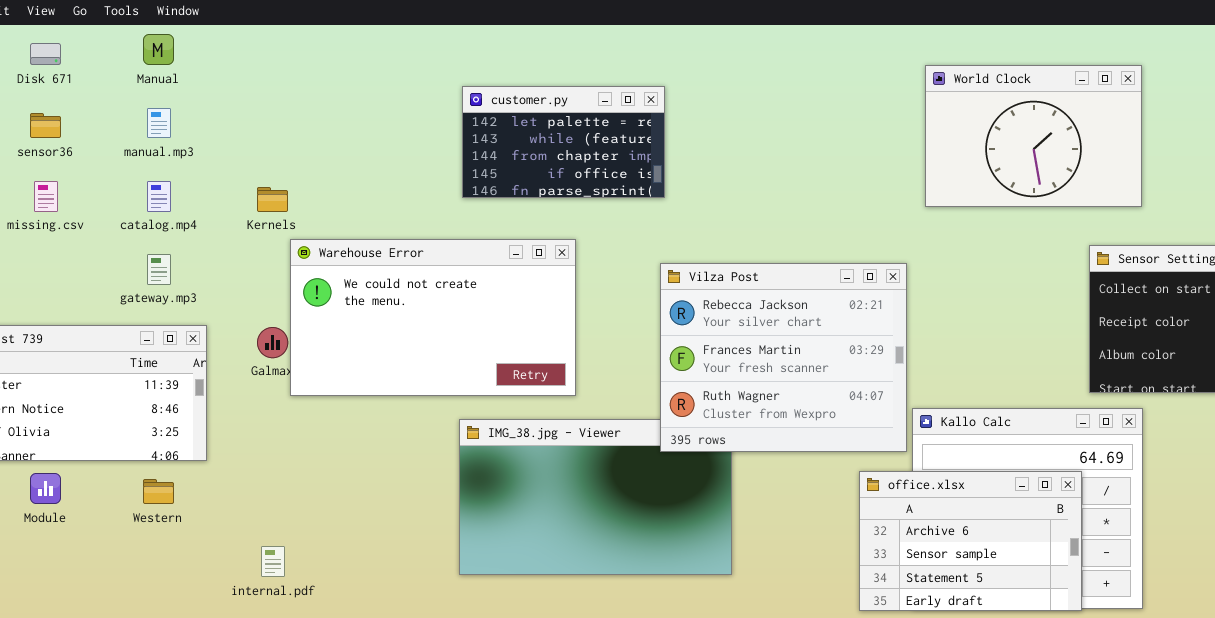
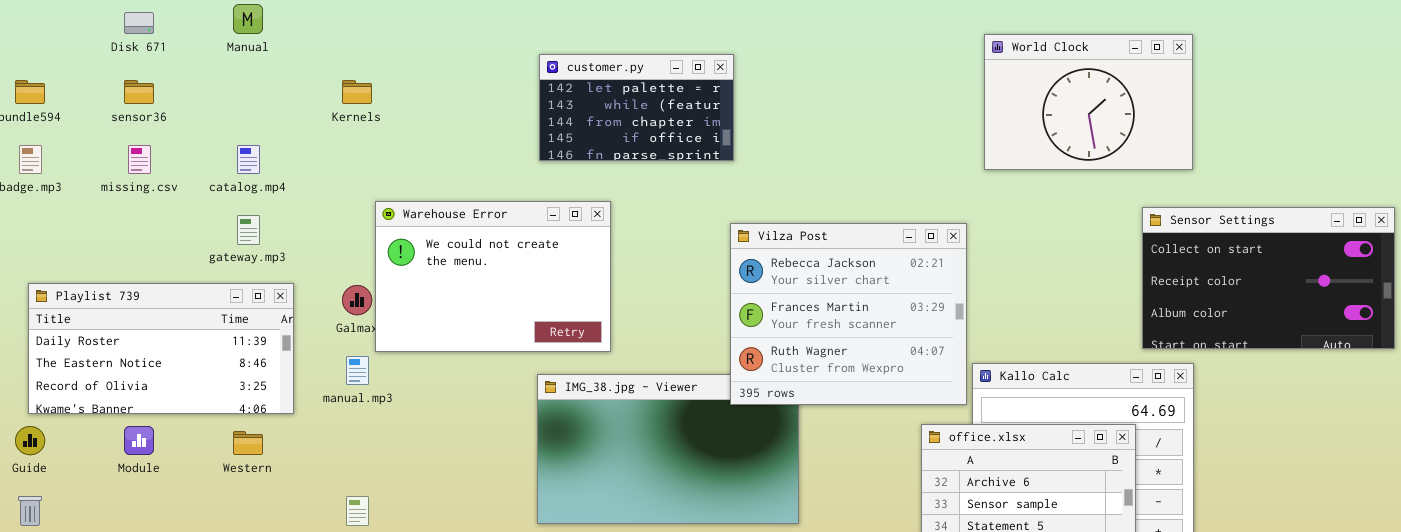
manual.mp3: [147,108,171,138] -> [346,356,369,385], moved
Kernels: [257,187,288,212] -> [342,80,372,104], moved
Warehouse Error: [290,239,576,396] -> [375,201,611,352], resized

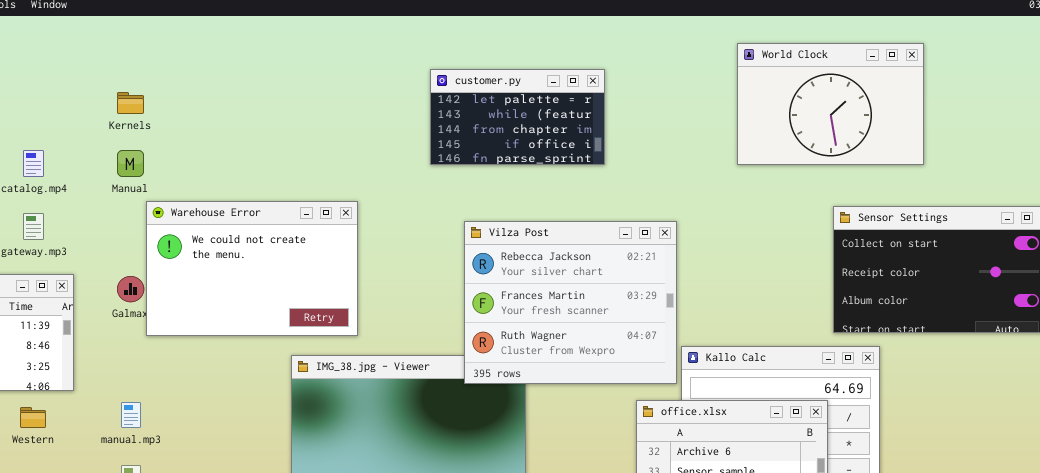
Manual: [233,4,263,34] -> [117,150,144,177], moved
World Clock: [984,34,1193,170] -> [737,43,924,165], moved
customer.py: [539,54,734,161] -> [430,69,605,165], moved
manual.mp3: [346,356,369,385] -> [121,402,141,428], moved

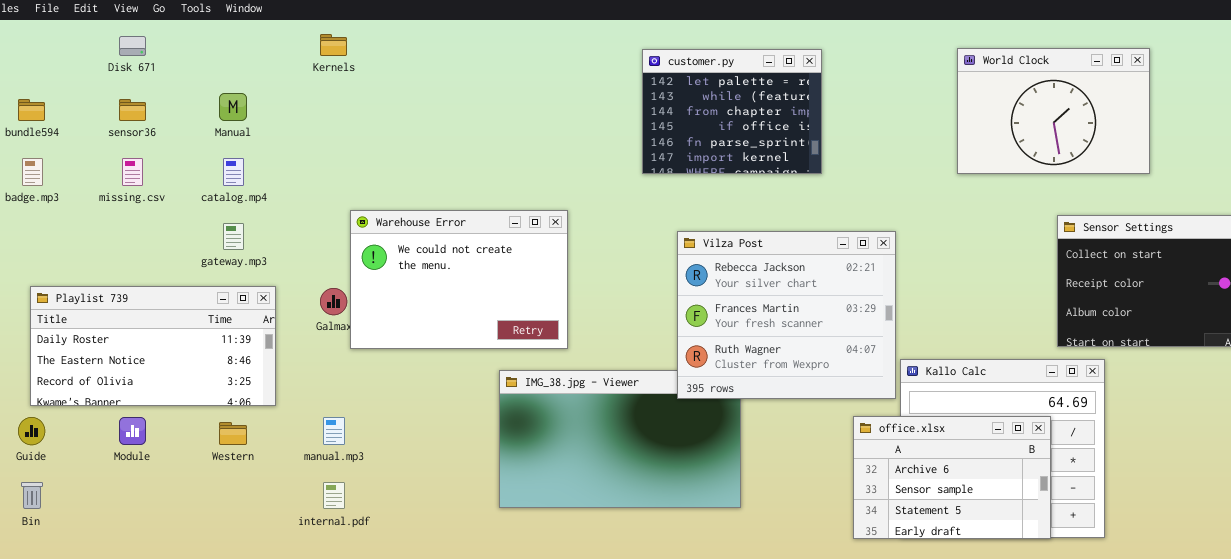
customer.py: [430,69,605,165] -> [642,49,822,174], resized
Kernels: [117,92,144,114] -> [320,34,347,56], moved
Manual: [117,150,144,177] -> [219,93,247,121], moved

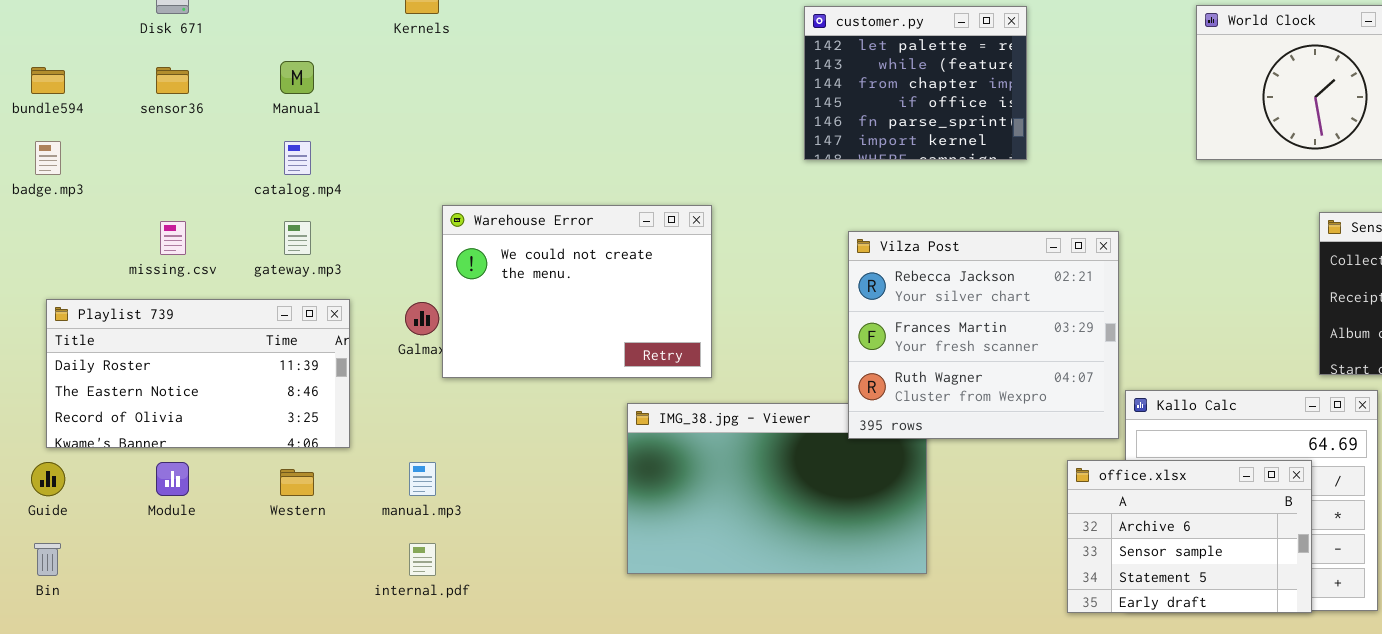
missing.csv: [122,158,143,186] -> [160,221,186,255], moved

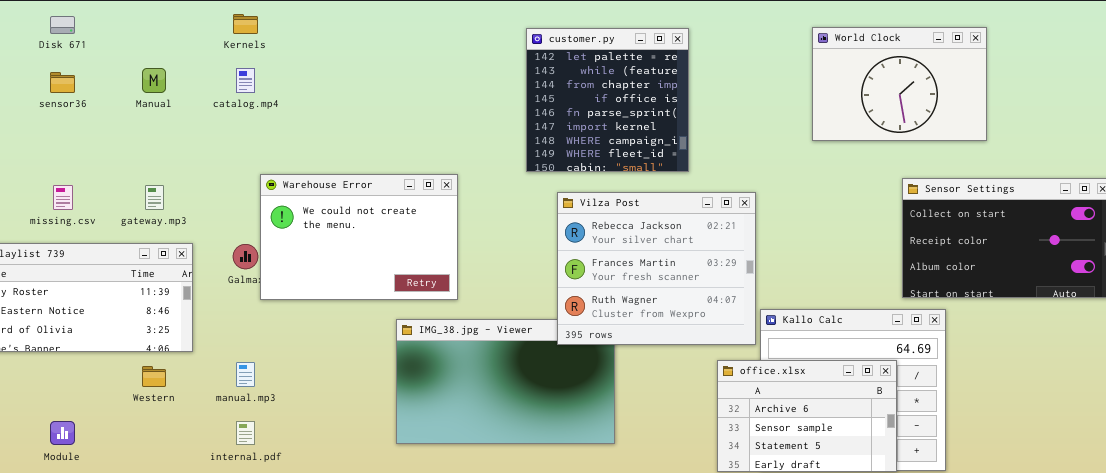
customer.py: [804,6,1027,160] -> [526,28,689,172], resized
catalog.mp4: [284,141,311,175] -> [236,68,255,93], moved
Module: [156,462,189,496] -> [50,421,75,445], moved

